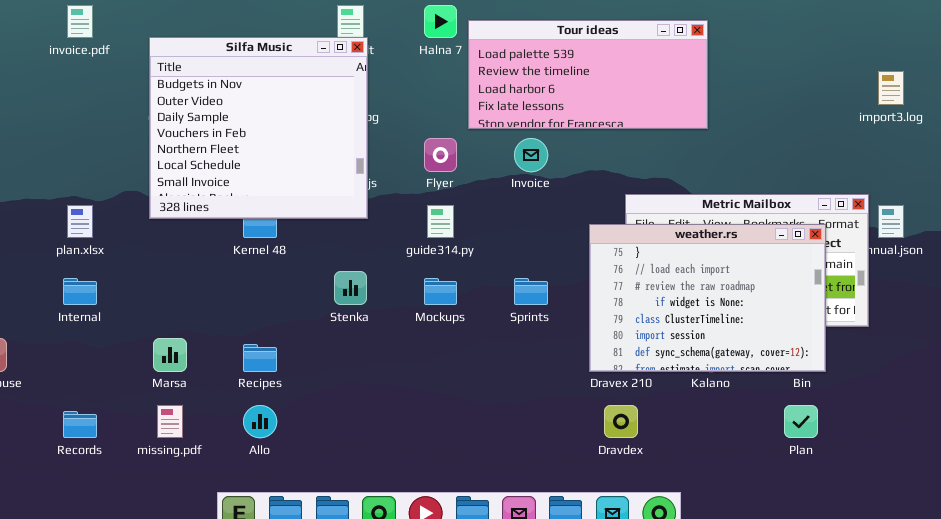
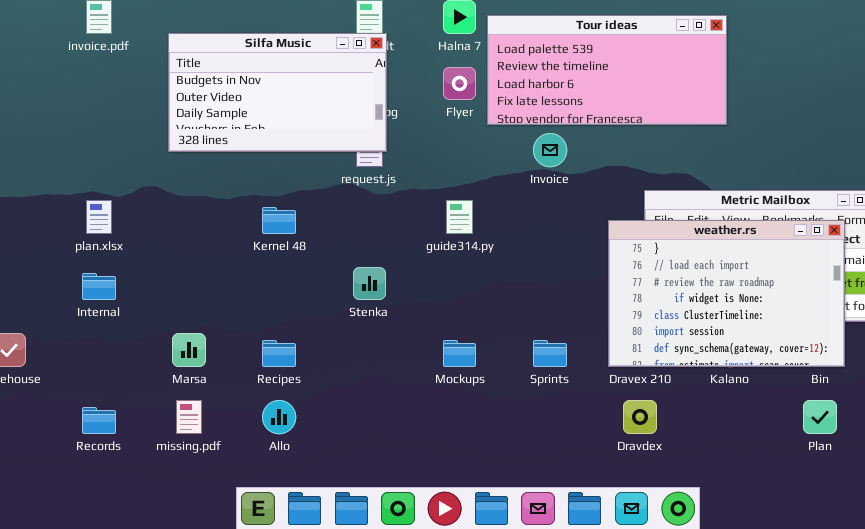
Silfa Music: [149,37,368,219] -> [168,33,387,152], resized
Flyer: [424,138,457,172] -> [443,67,476,100], moved
Mockups: [424,278,457,305] -> [443,340,476,367], moved
Sprints: [514,278,548,305] -> [533,340,567,367], moved

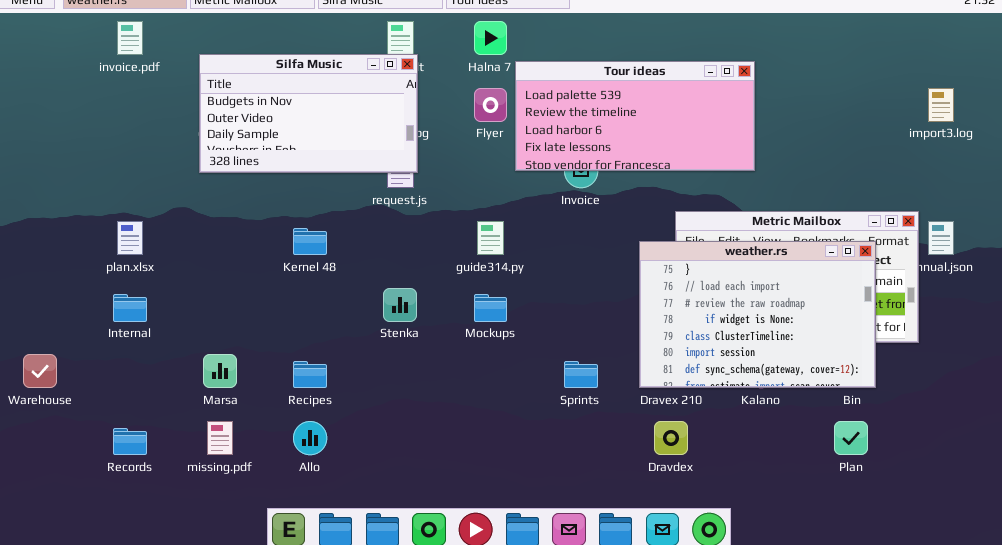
Tour ideas: [487,15,727,125] -> [515,61,755,171], moved
Mockups: [443,340,476,367] -> [474,294,507,322], moved

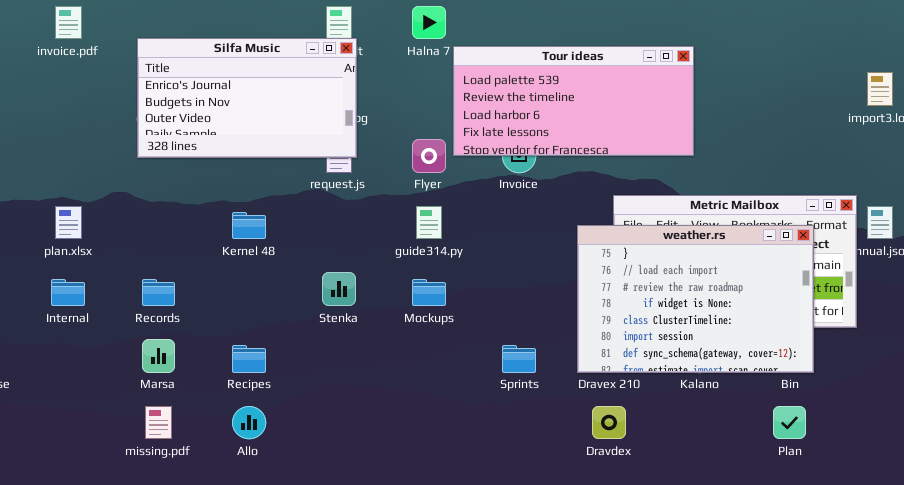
Silfa Music: [199,54,418,173] -> [137,38,357,158], scrolled up 1 row
Flyer: [474,88,507,122] -> [412,139,446,173], moved
Records: [113,428,147,455] -> [142,279,175,306], moved

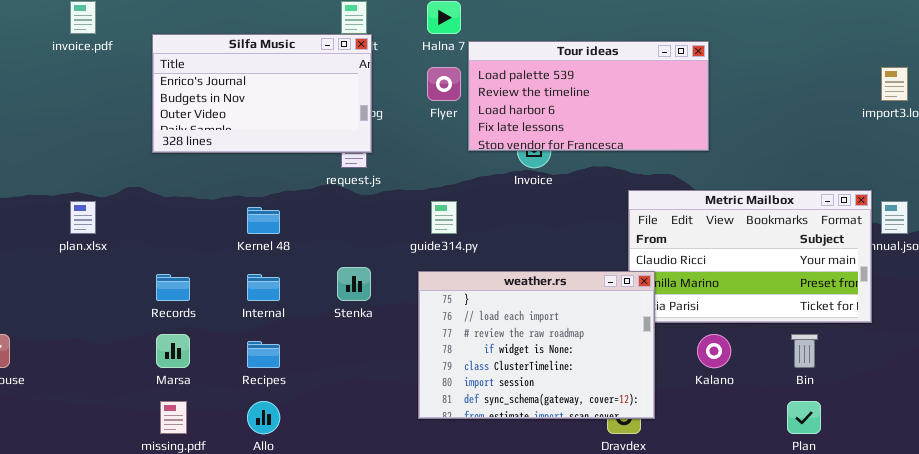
Flyer: [412,139,446,173] -> [427,67,461,101], moved
weather.rs: [577,225,814,373] -> [418,271,655,419], moved
Internal: [51,279,85,306] -> [247,274,280,301], moved

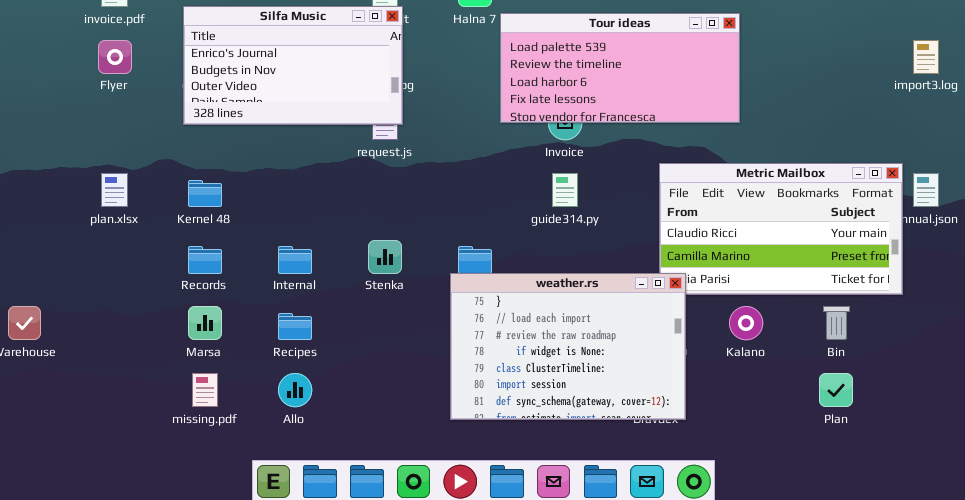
Flyer: [427,67,461,101] -> [98,40,132,74], moved
guide314.py: [431,201,457,234] -> [552,173,578,207], moved
Kernel 48: [247,207,280,234] -> [188,180,222,207], moved
weather.rs: [418,271,655,419] -> [450,273,686,420], moved

